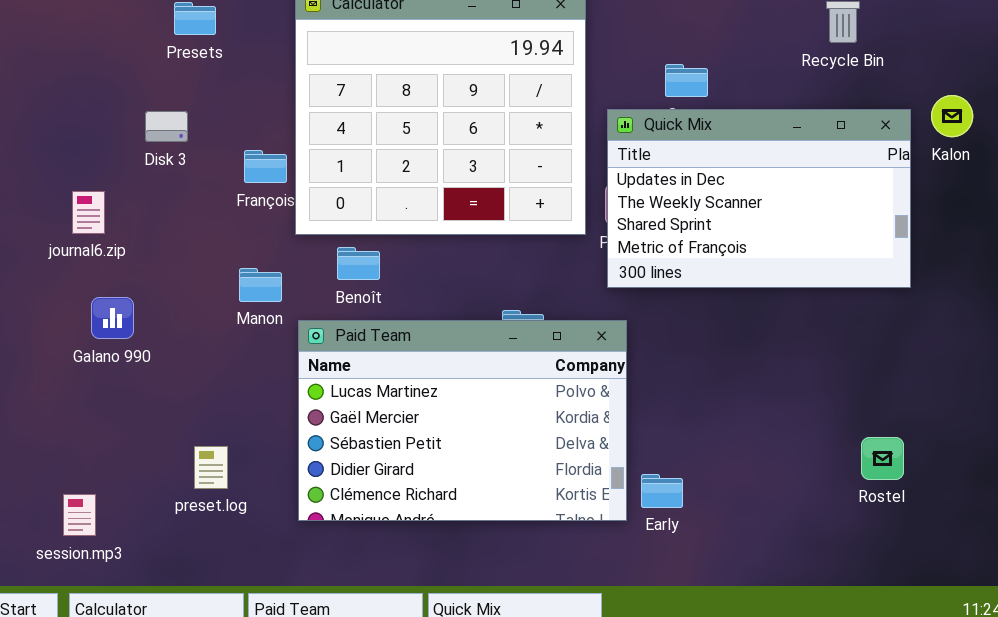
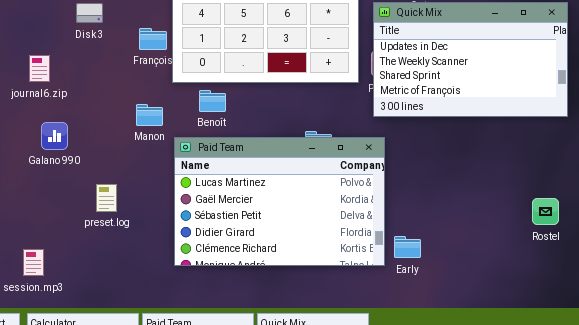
Rostel: [861,437,904,480] -> [532,198,559,225], moved
preset.log: [194,446,228,489] -> [96,184,117,212], moved

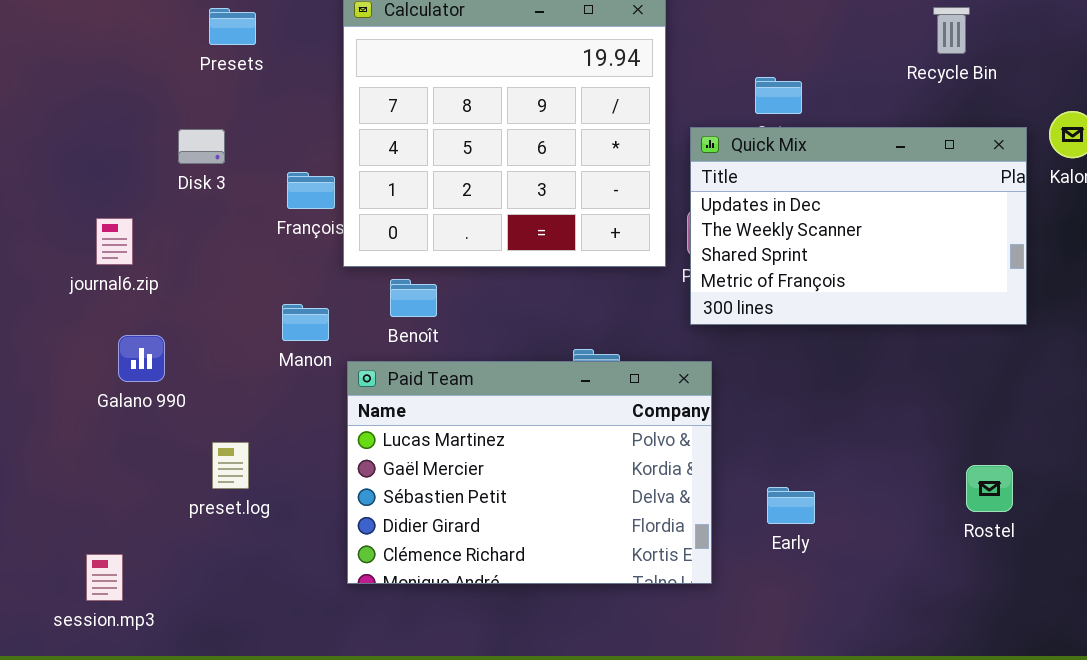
Early: [394,236,421,258] -> [767,487,815,524], moved

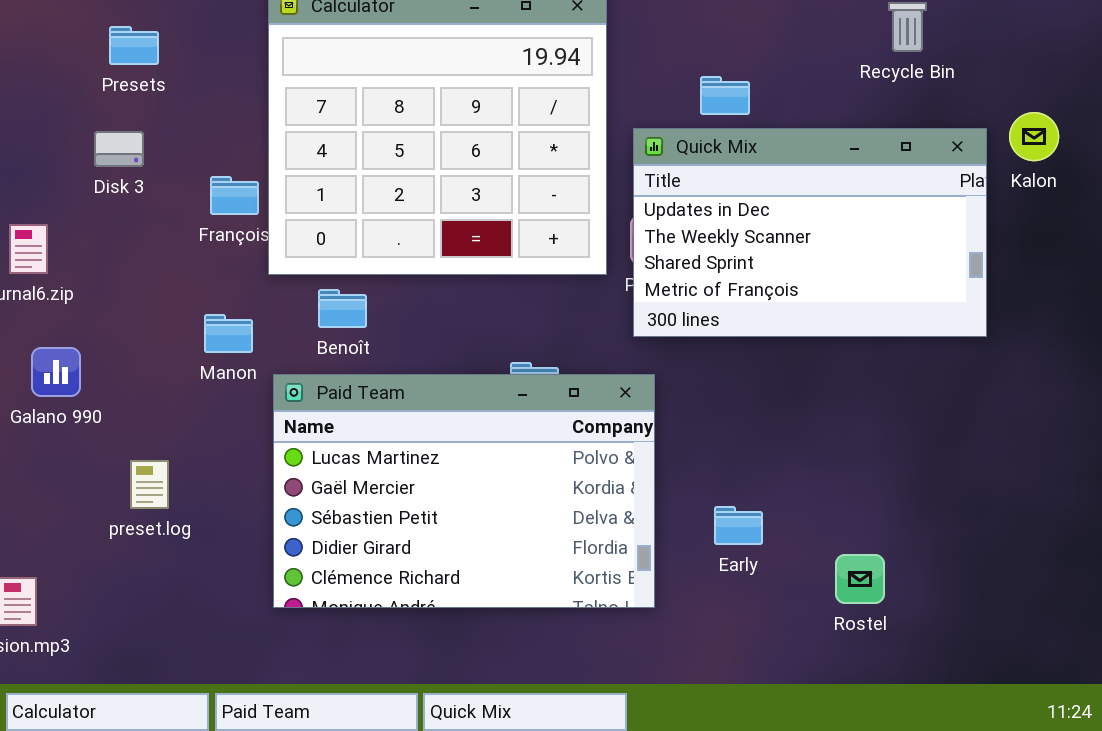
Presets: [209,8,256,45] -> [109,26,159,65], moved
Rostel: [966,465,1013,512] -> [835,554,885,604], moved

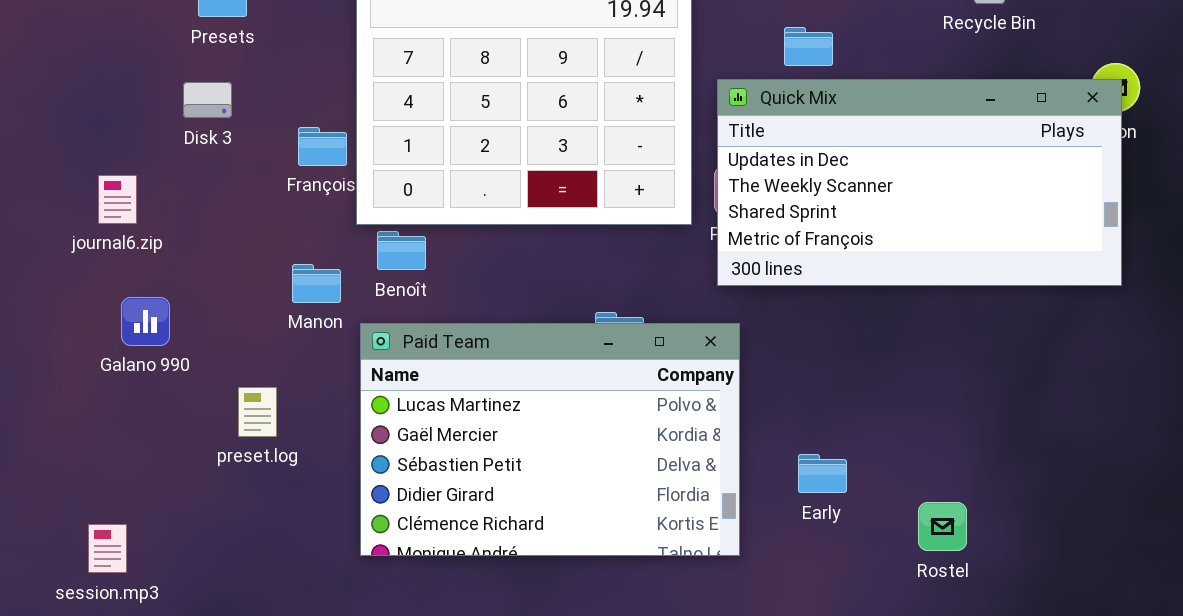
Quick Mix: [633,128,987,337] -> [717,79,1122,286], resized
Benoît: [318,289,367,328] -> [377,231,426,270], moved
preset.log: [130,460,169,509] -> [238,387,277,437], moved

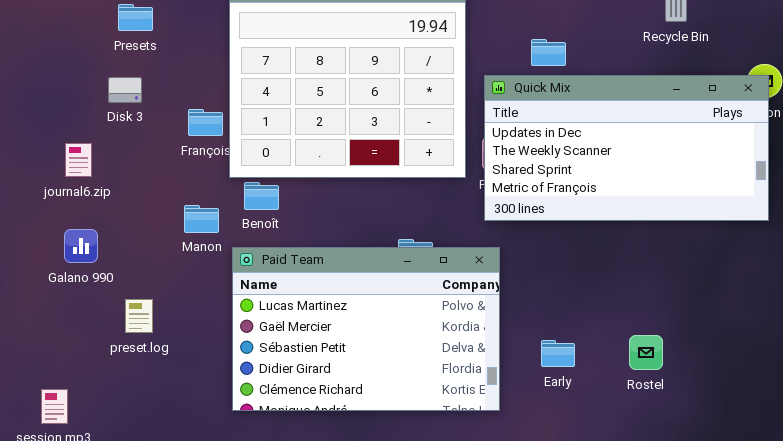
journal6.zip: [98,175,137,224] -> [65,143,92,177], moved
preset.log: [238,387,277,437] -> [125,299,153,333], moved
Rostel: [918,502,967,551] -> [629,335,663,370], moved

